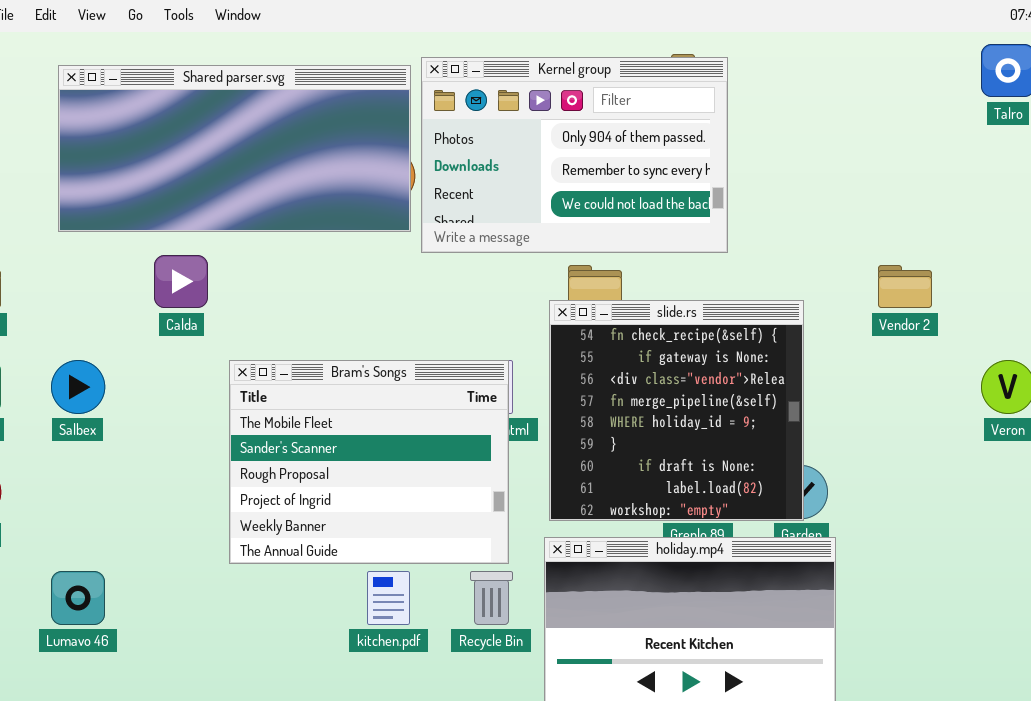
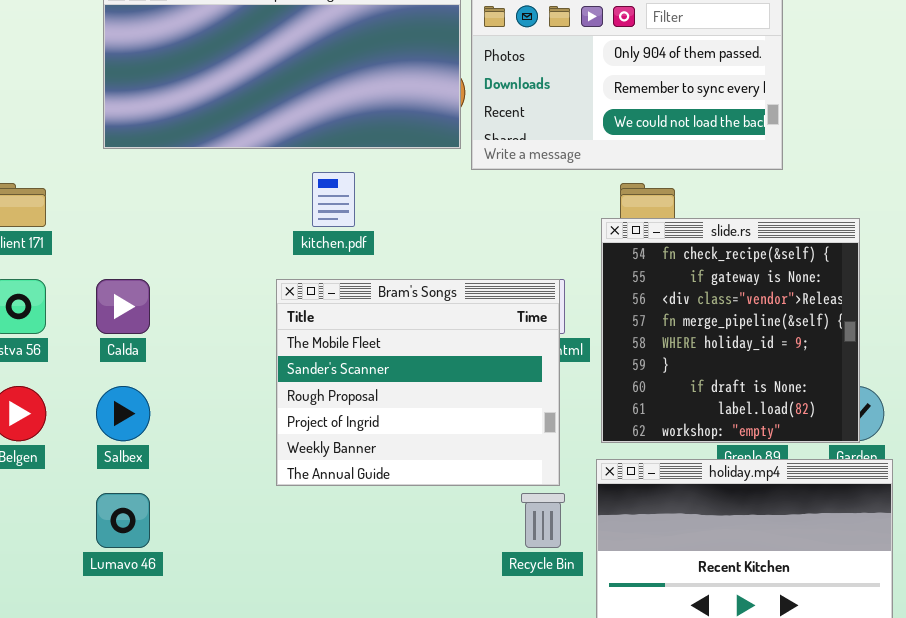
Calda: [154,255,208,308] -> [96,279,150,334], moved
Salbex: [51,360,105,414] -> [96,386,150,441], moved
kitchen.pdf: [367,571,410,625] -> [312,172,355,227], moved

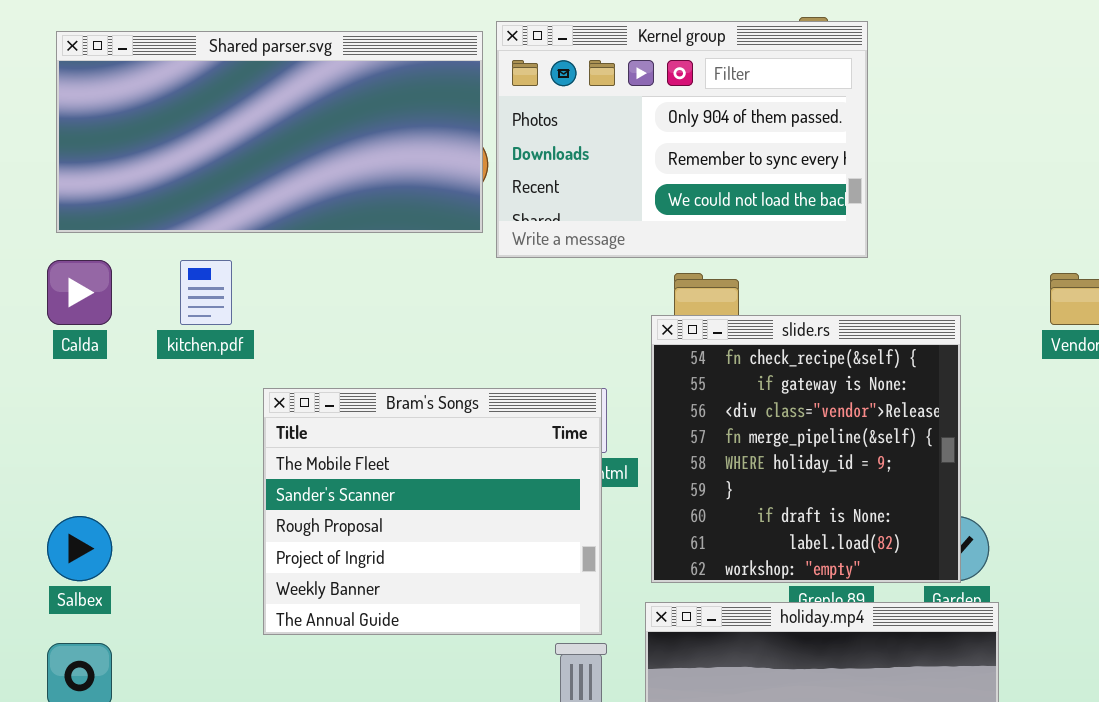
kitchen.pdf: [312,172,355,227] -> [180,260,232,325], moved
Calda: [96,279,150,334] -> [47,260,112,325], moved

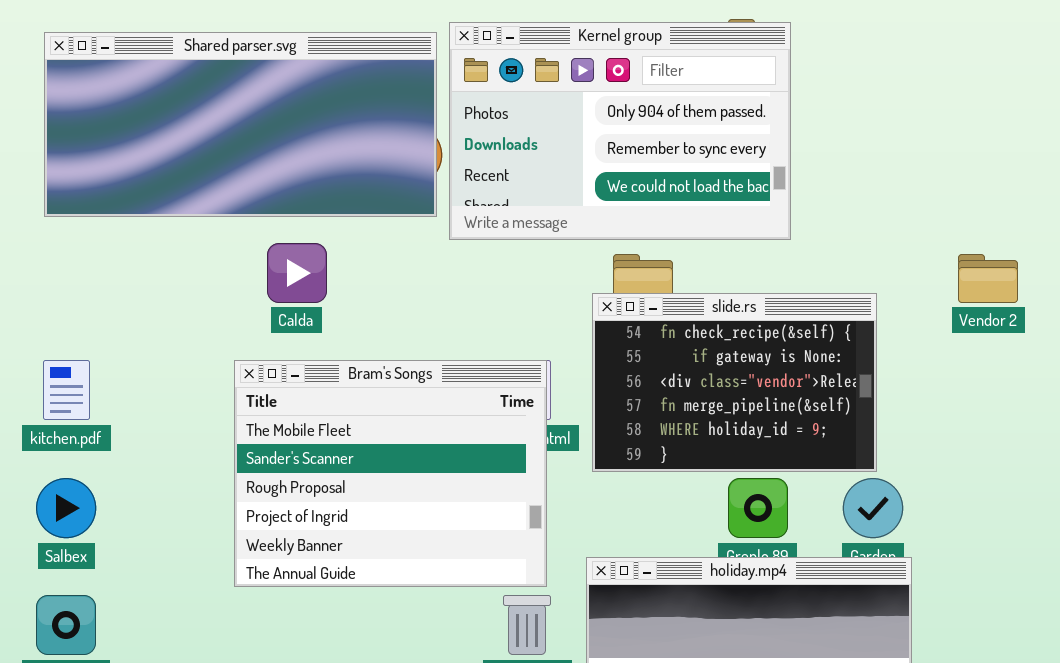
Calda: [47,260,112,325] -> [267,243,327,303], moved
kitchen.pdf: [180,260,232,325] -> [43,360,90,420], moved
slide.rs: [651,315,961,583] -> [592,293,877,472], resized

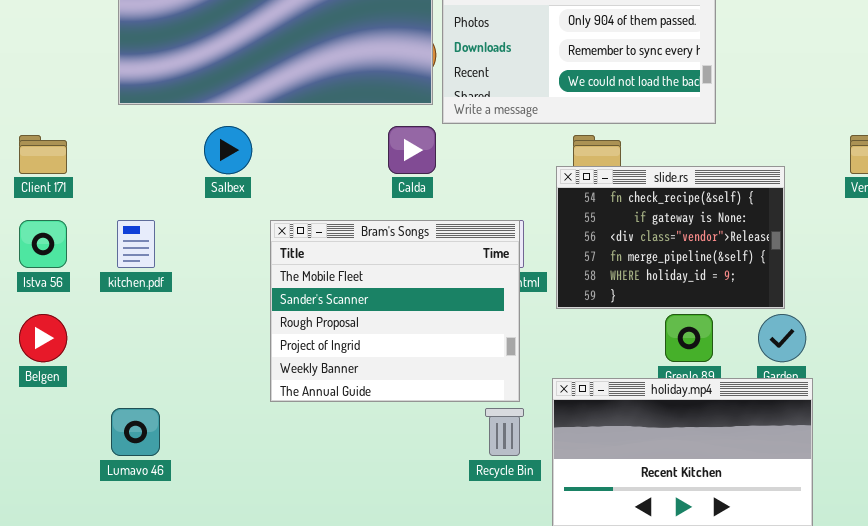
Calda: [267,243,327,303] -> [388,126,436,174], moved
Salbex: [36,478,96,538] -> [204,126,252,174], moved

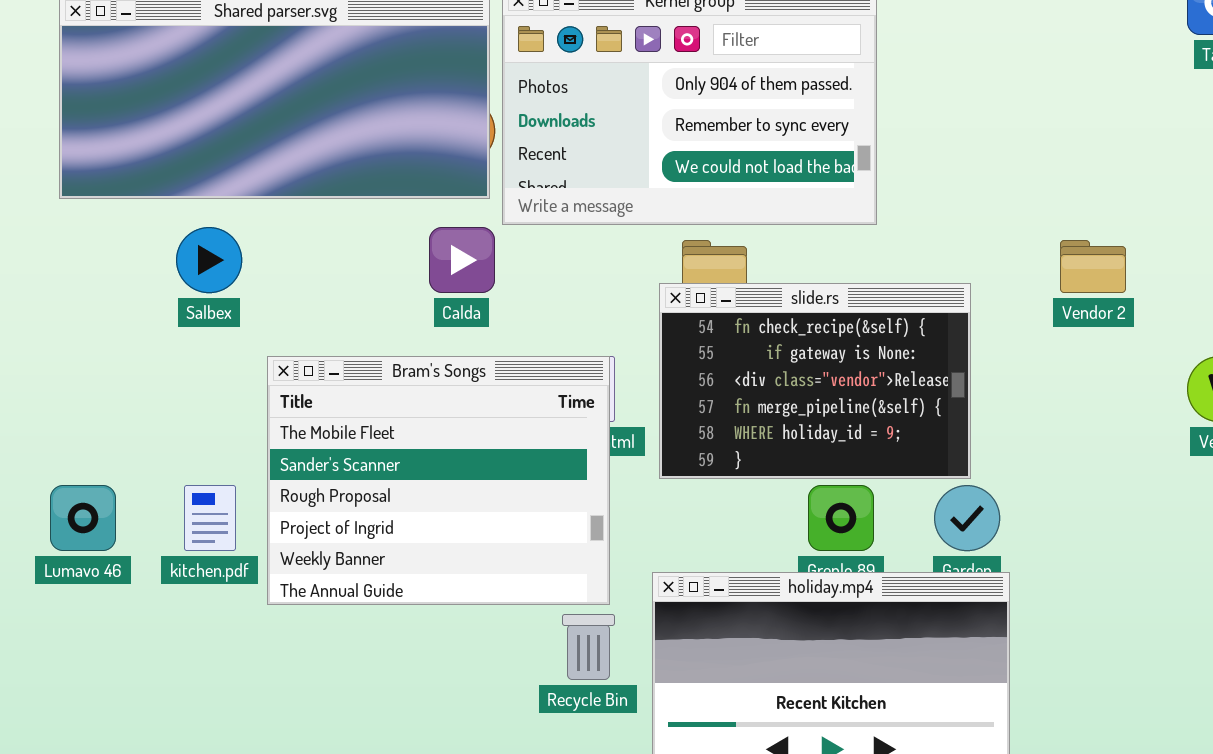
kitchen.pdf: [117,220,155,268] -> [184,485,236,551], moved
Lumavo 46: [111,408,160,456] -> [50,485,116,551], moved

